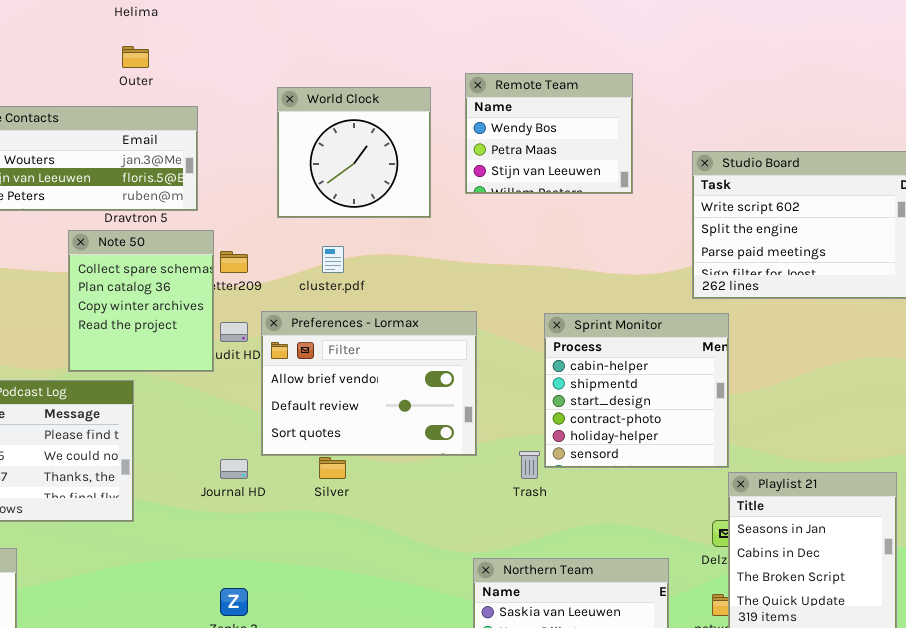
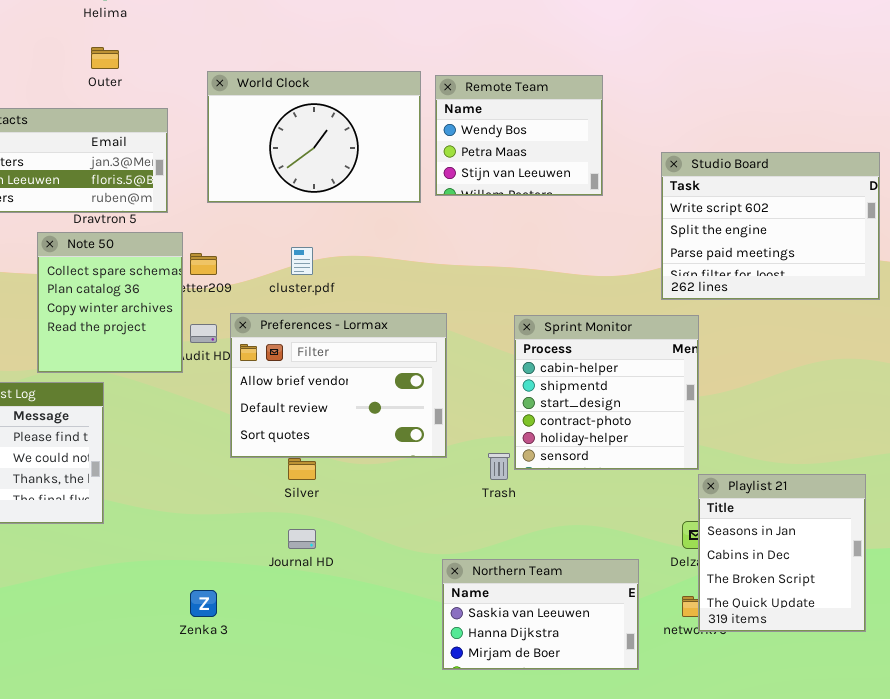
World Clock: [277,87,431,218] -> [207,71,421,203], moved, resized
Journal HD: [220,459,248,479] -> [288,529,316,549], moved

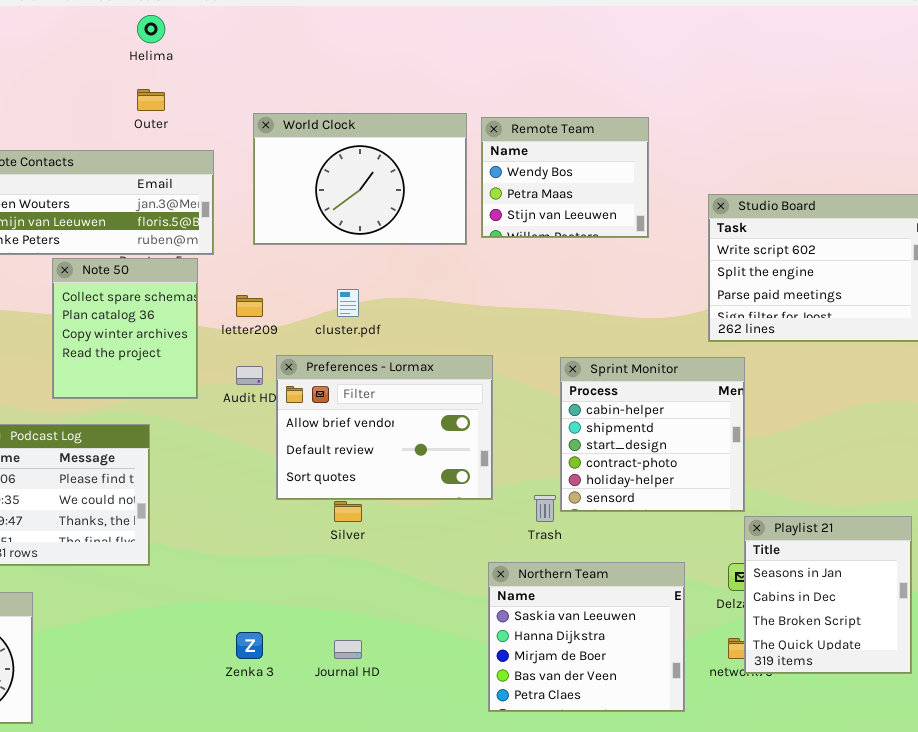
Note 50: [37,232,183,373] -> [52,258,198,399], moved
Journal HD: [288,529,316,549] -> [334,640,362,659], moved
Northern Team: [442,559,639,670] -> [488,562,685,712], resized

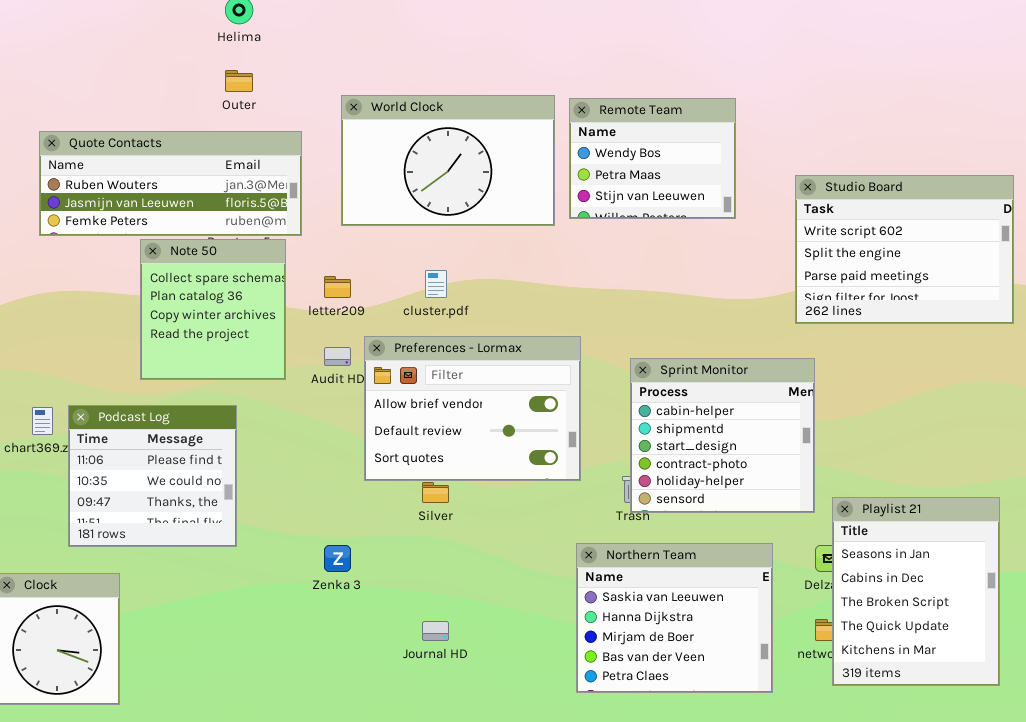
Sprint Monitor: [560,357,745,512] -> [630,358,815,513], moved
Playlist 21: [744,516,912,674] -> [832,497,1000,686], resized
Zenka 3: [236,632,263,659] -> [324,545,351,572], moved

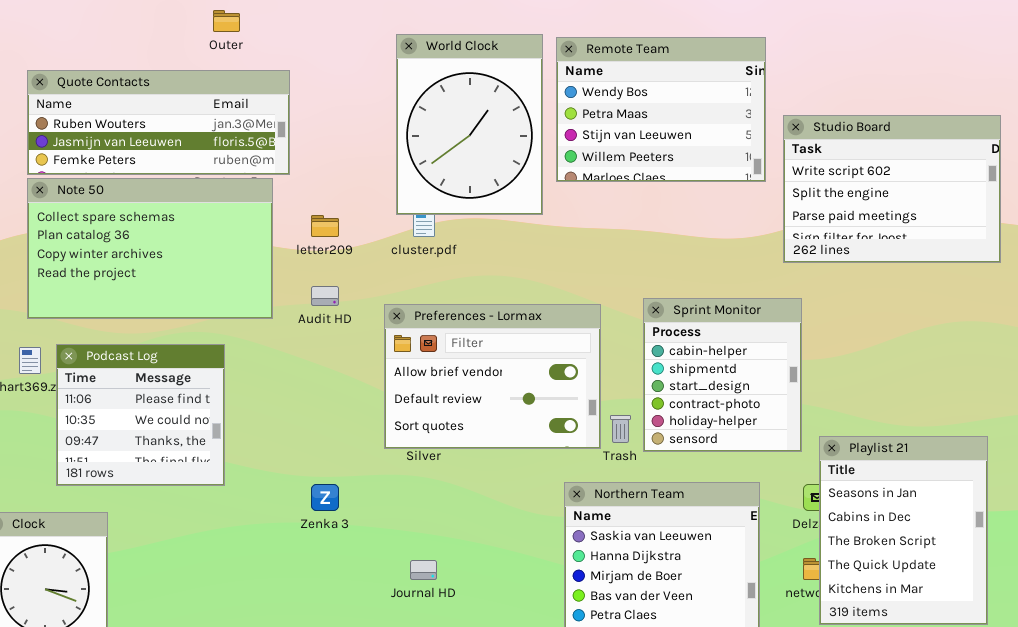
World Clock: [341,95,555,226] -> [396,34,543,215], resized
Remote Team: [569,98,736,219] -> [556,37,766,182], resized
Note 50: [140,239,286,380] -> [27,178,273,319], resized
Preferences - Lormax: [364,336,581,481] -> [384,304,601,449], moved
Sprint Monitor: [630,358,815,513] -> [643,298,802,452], resized

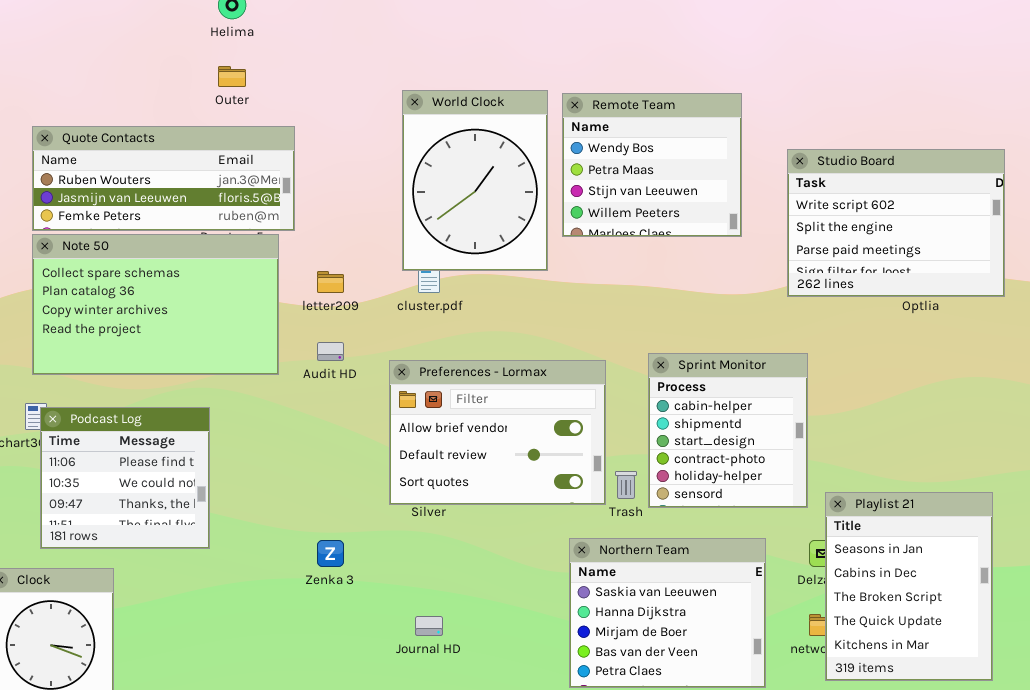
Remote Team: [556,37,766,182] -> [562,93,742,237], resized
Studio Board: [783,115,1001,263] -> [787,149,1005,297], moved
Podcast Log: [56,344,225,486] -> [40,407,210,549], moved

